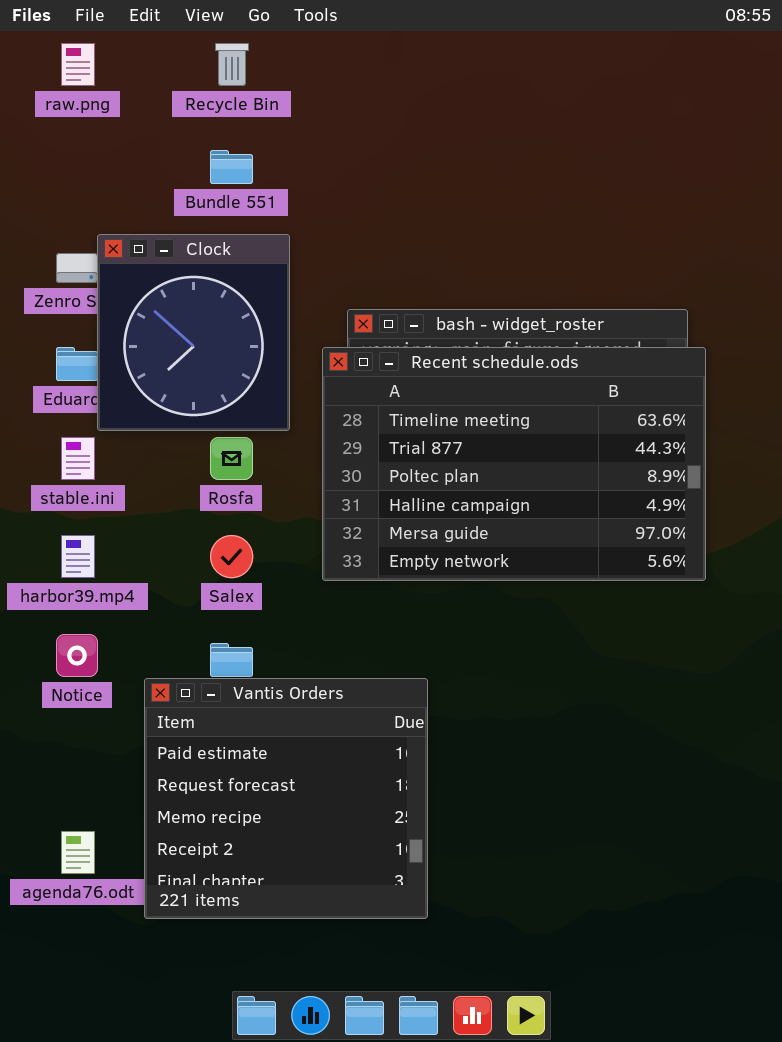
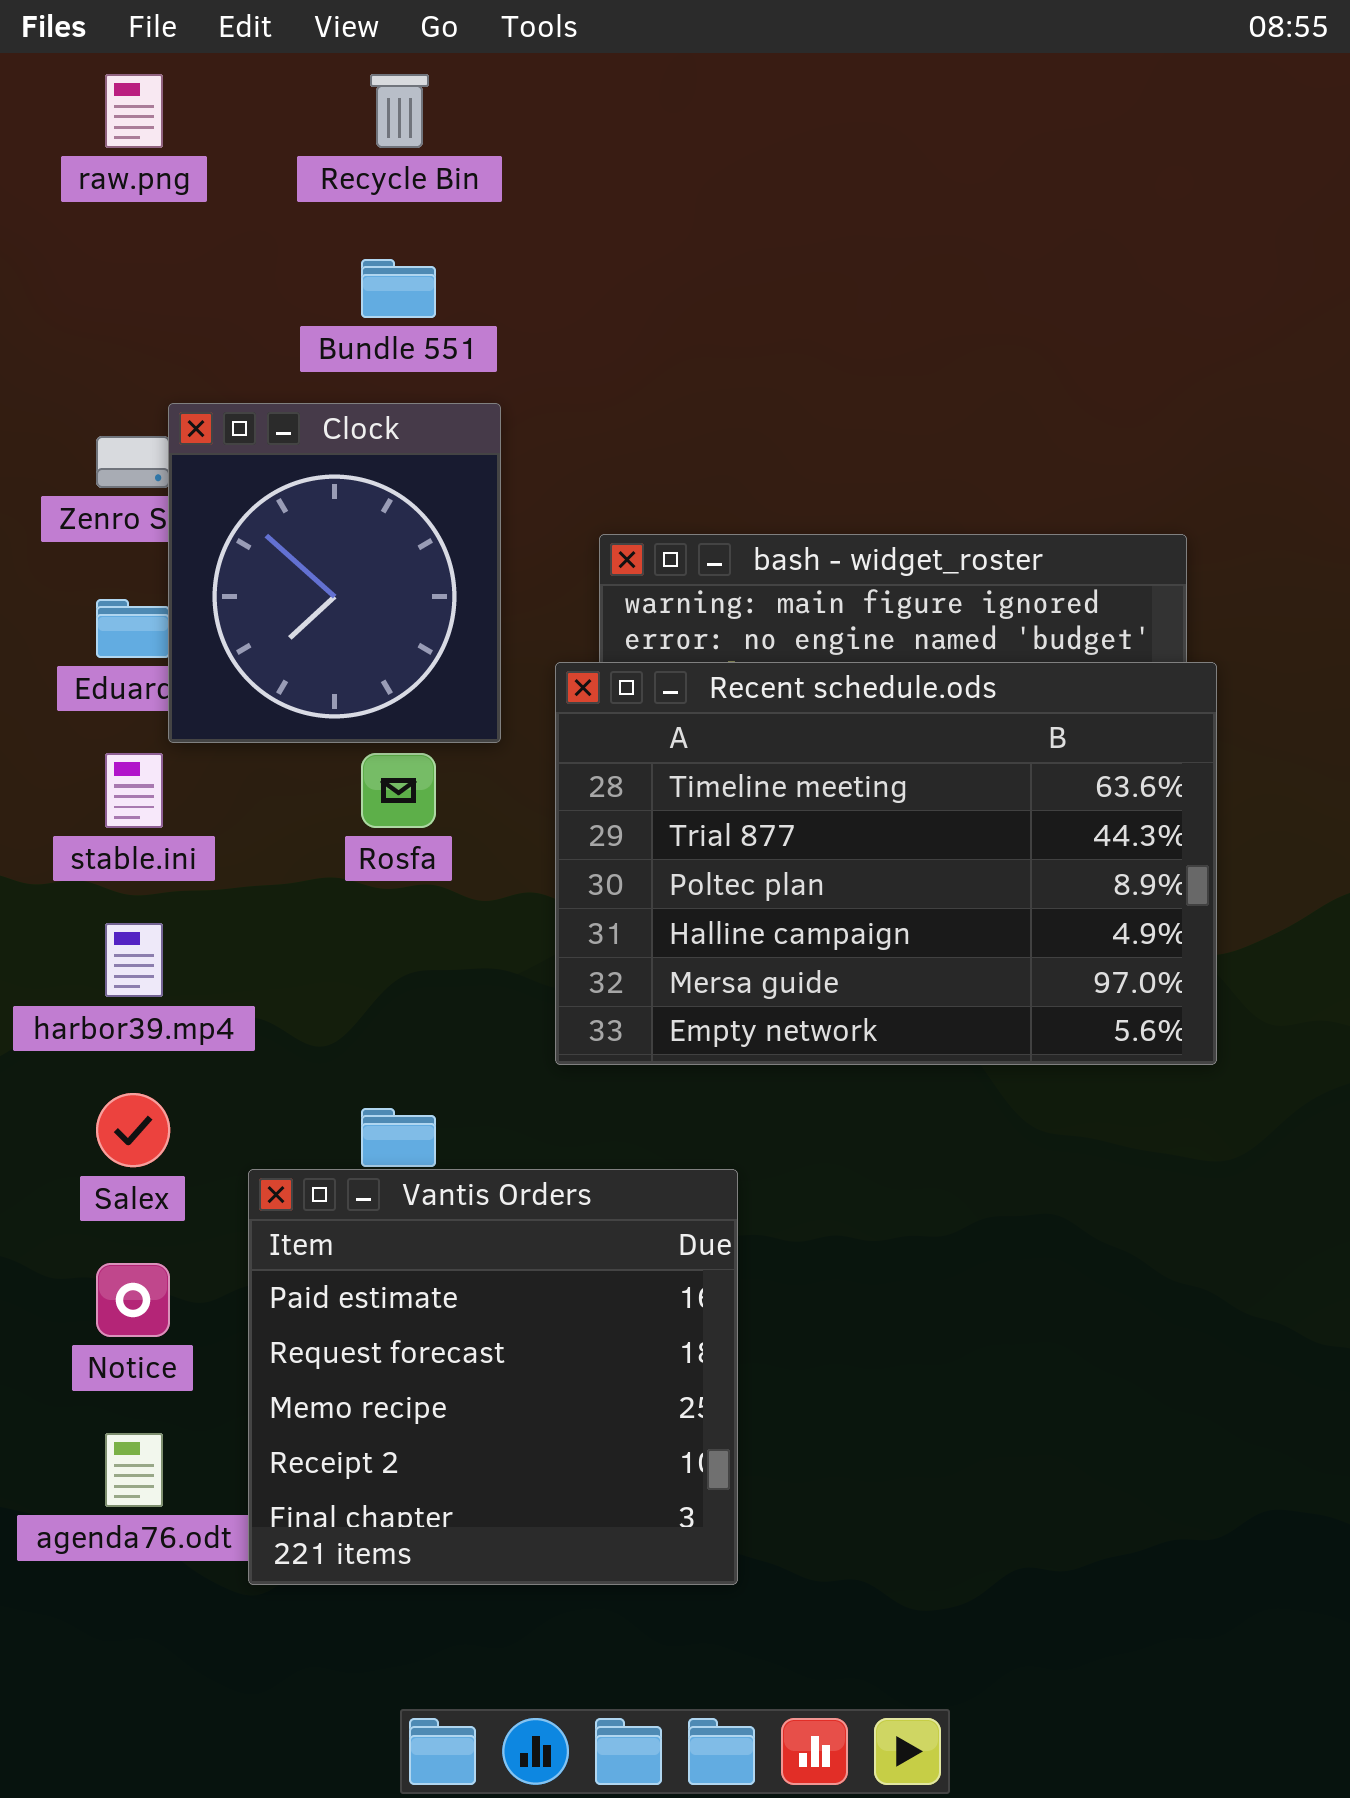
Recent schedule.ods: [322,347,706,581] -> [555,662,1217,1065], moved
Salex: [210,535,253,578] -> [96,1093,170,1167], moved
Notice: [56,634,98,677] -> [96,1263,170,1337], moved

